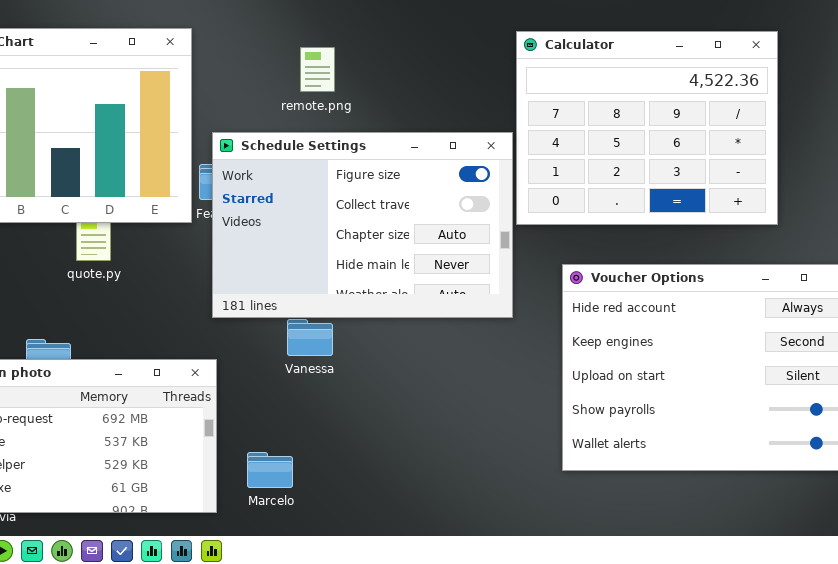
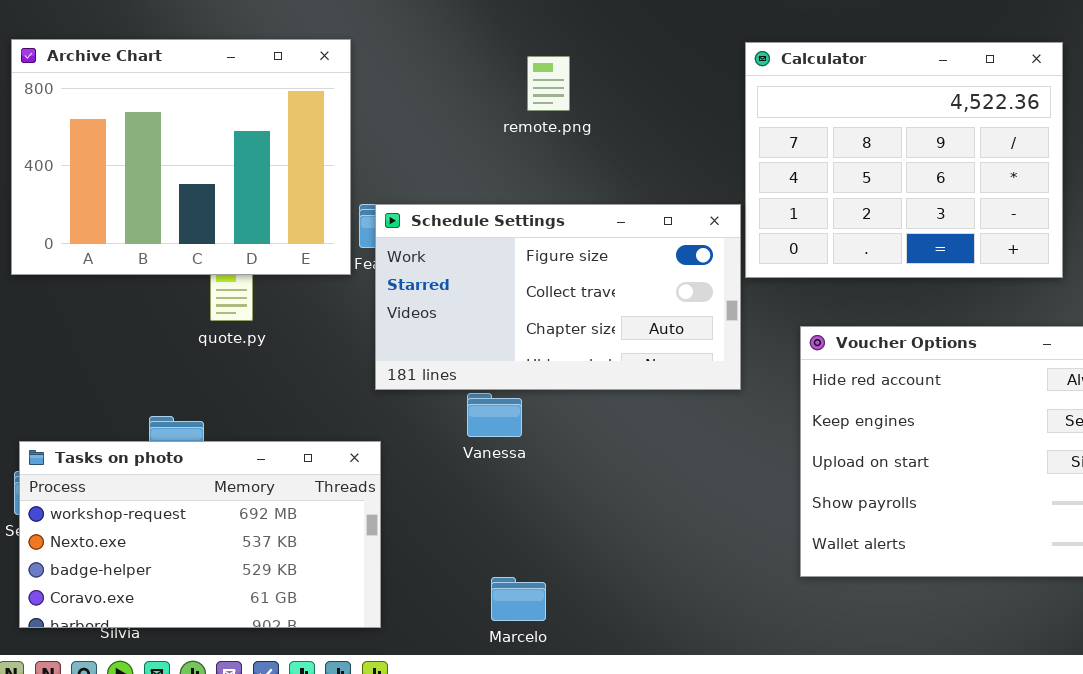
remote.png: [300,47,335,92] -> [527,56,570,111], moved
Schedule Settings: [212,132,513,318] -> [375,204,741,390], resized
Marcelo: [247,452,293,488] -> [491,577,546,621], moved

